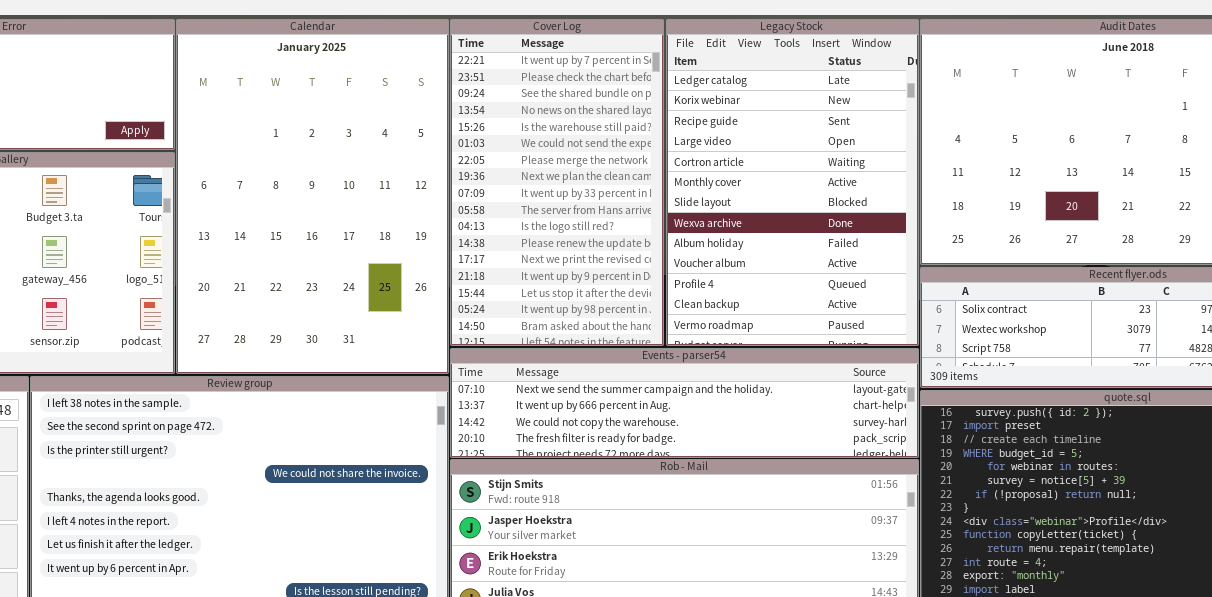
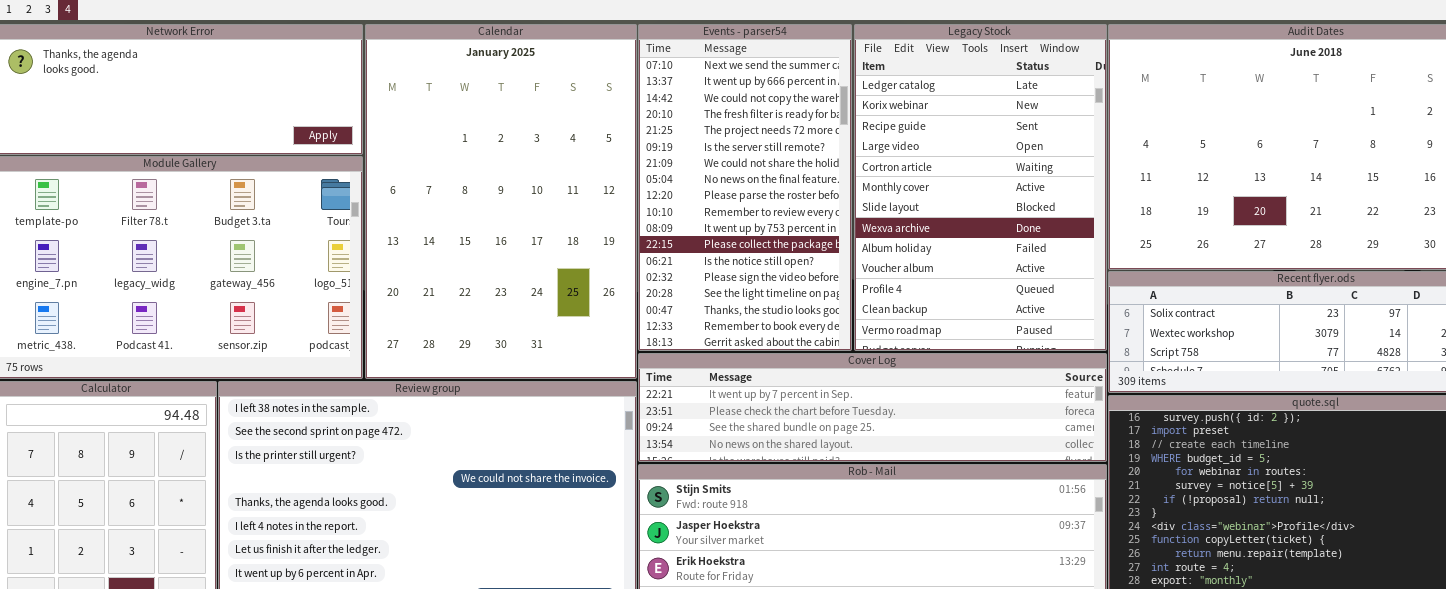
Cover Log: [450,19,664,346] -> [638,353,1107,462], moved, resized
Events - parser54: [450,348,919,458] -> [638,24,852,351], moved, resized

